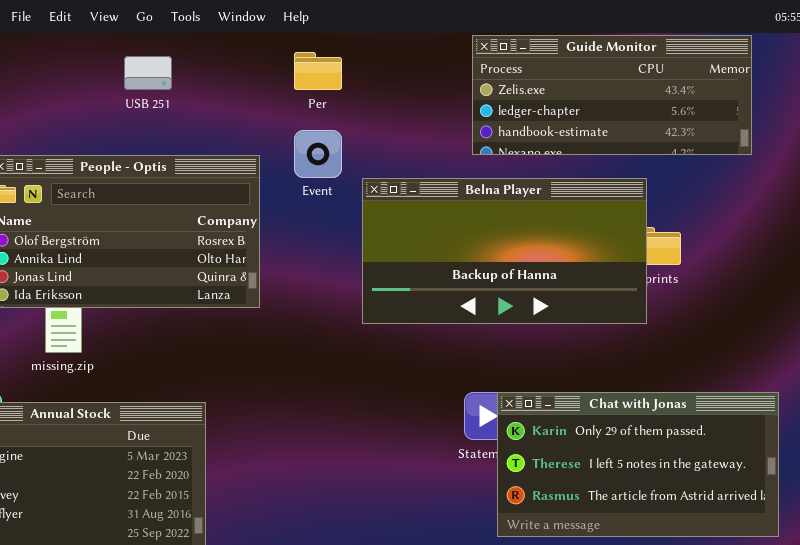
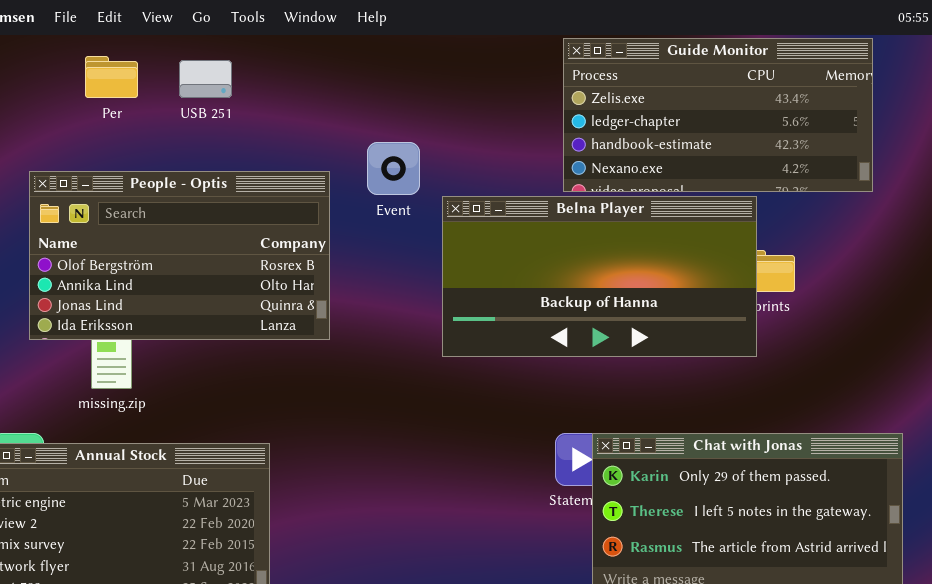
Guide Monitor: [472,35,752,155] -> [563,38,873,192], resized
Per: [294,52,342,90] -> [85,56,138,98], moved

